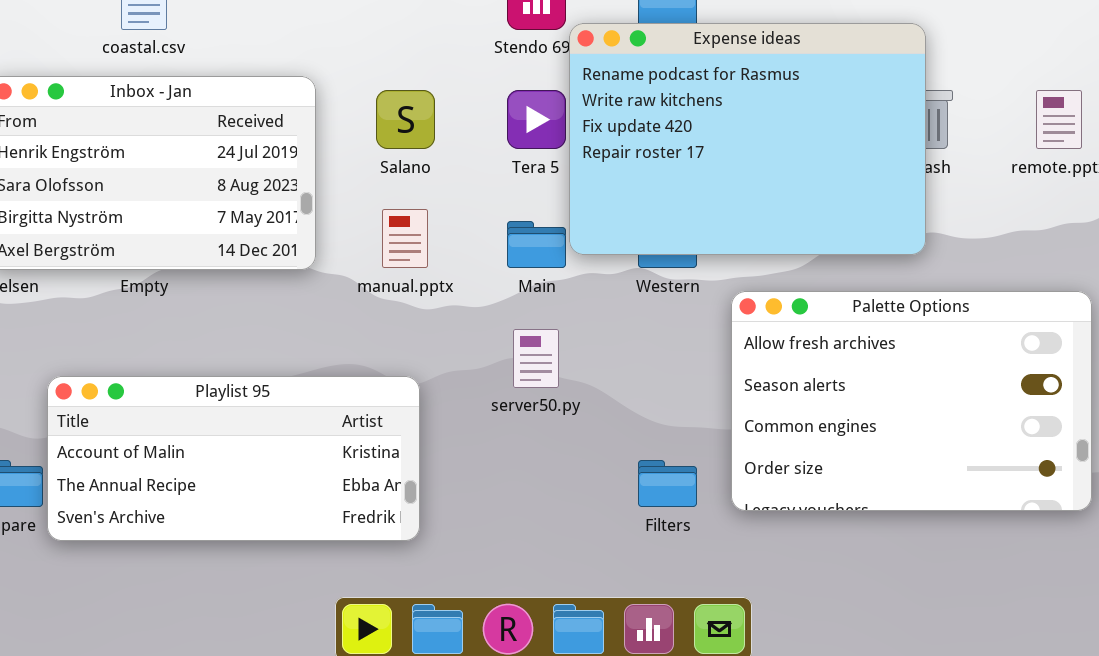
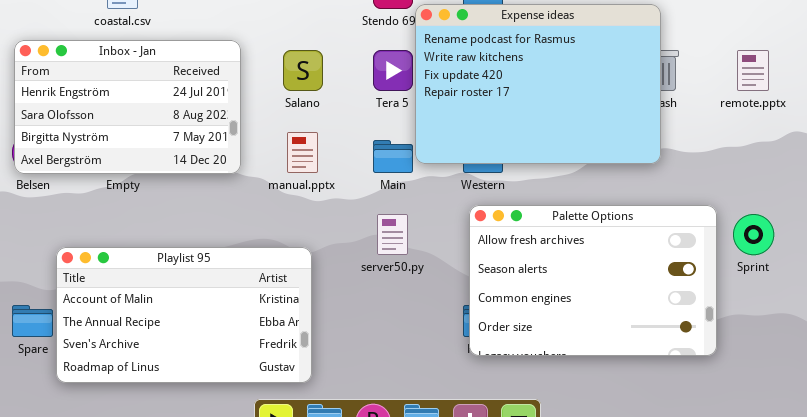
Palette Options: [731,291,1092,511] -> [469,205,717,356], moved
Playlist 95: [47,376,420,541] -> [56,247,312,383], resized

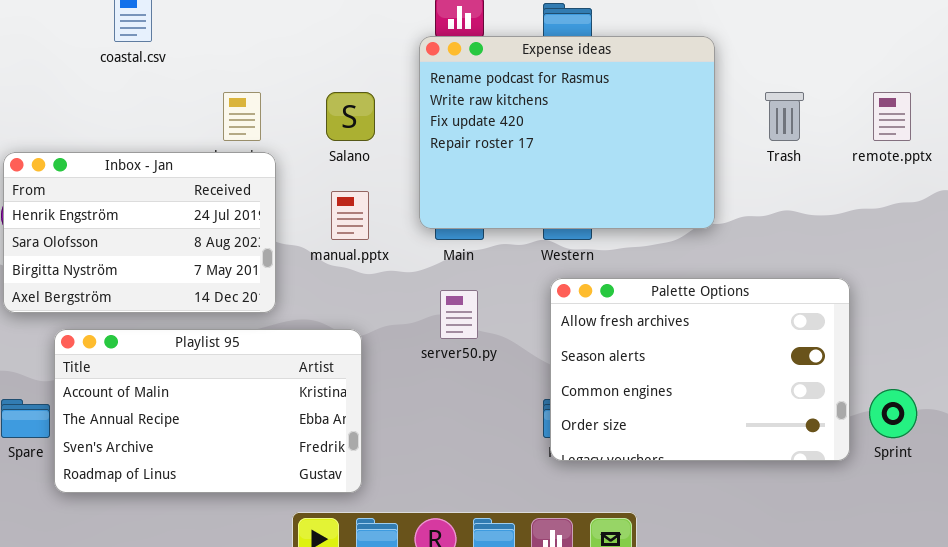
Expense ideas: [415,4,661,164] -> [419,36,715,229], moved
Inbox - Jan: [14,40,241,174] -> [3,152,276,313], moved
Sprint: [733,214,774,255] -> [869,389,917,438], moved

